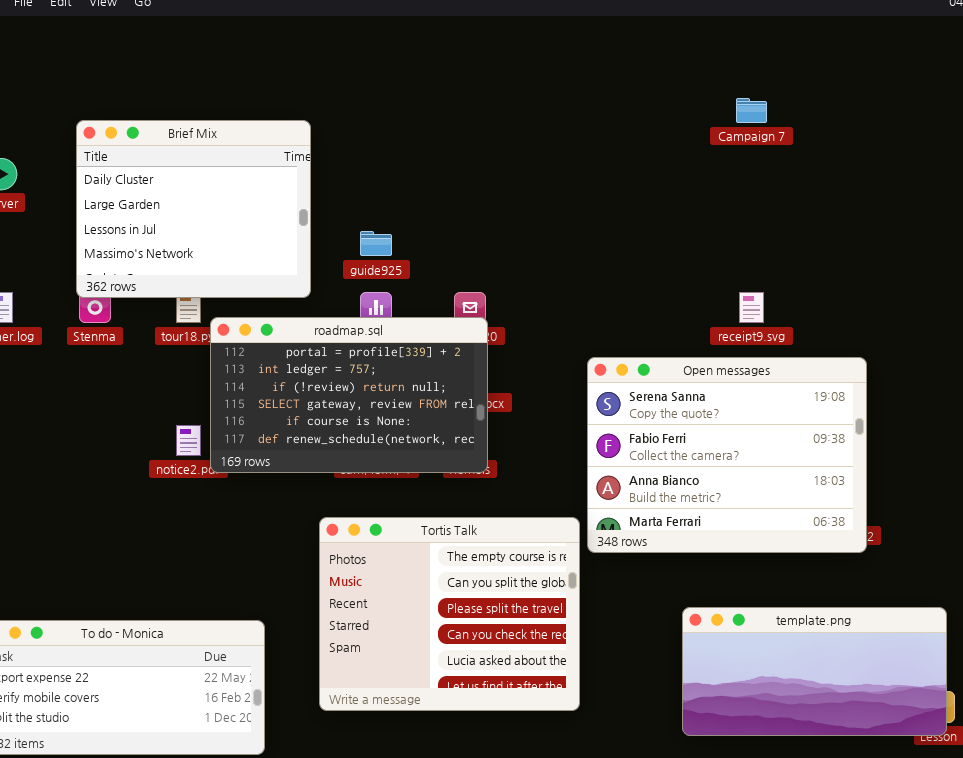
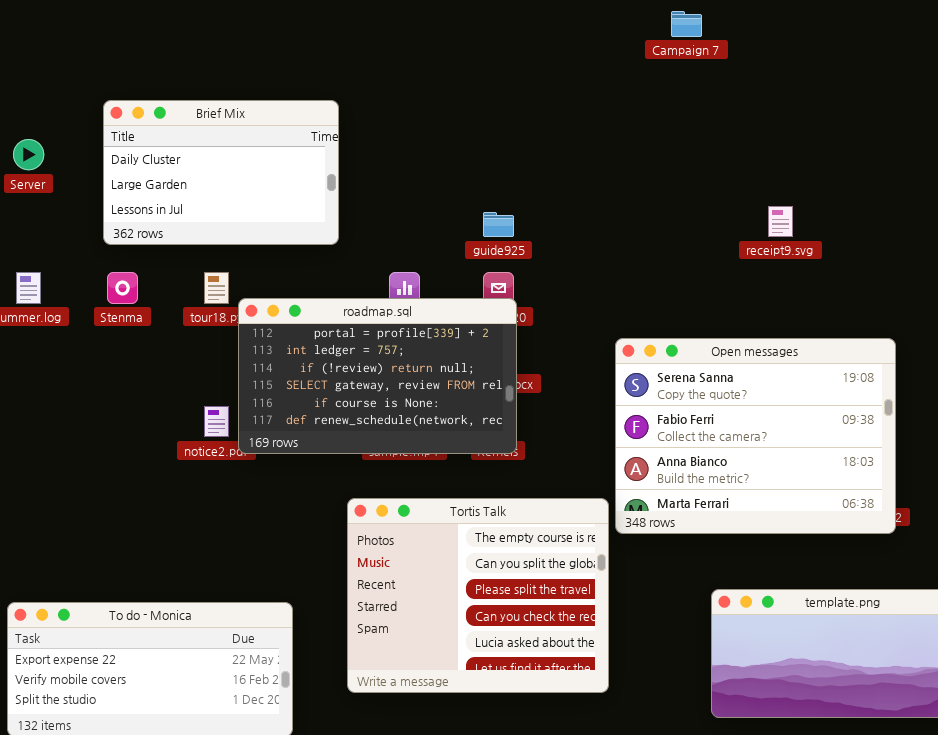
Campaign 7: [736,98,767,123] -> [671,11,702,37], moved
Brief Mix: [76,120,311,298] -> [103,100,339,245], resized
guide925: [360,231,392,256] -> [483,212,514,237], moved
receipt9.svg: [739,292,764,323] -> [768,206,793,237], moved

